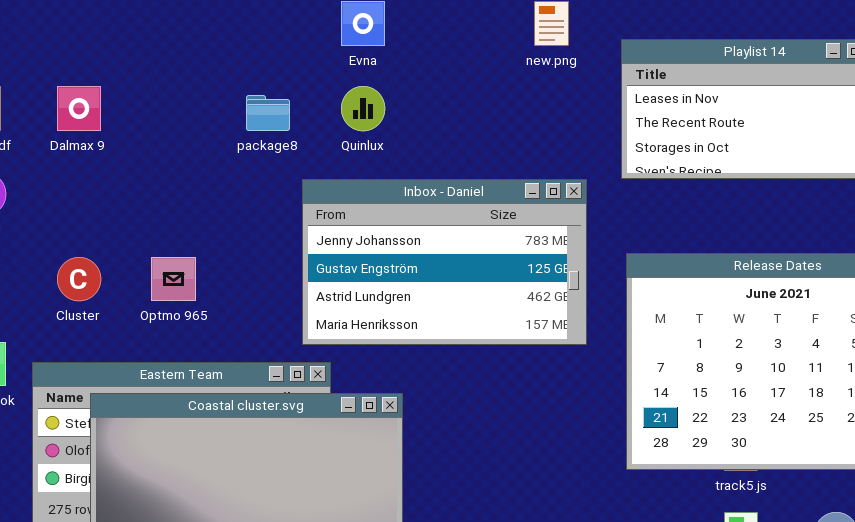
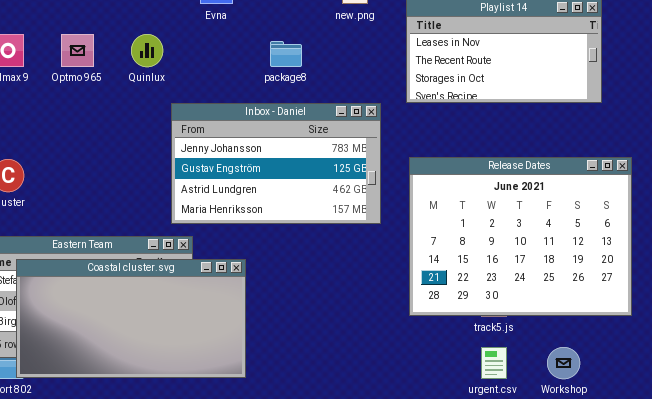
Quinlux: [341,86,385,131] -> [131,34,163,67], moved
package8: [246,95,290,131] -> [270,41,302,67], moved
Optmo 965: [151,257,196,301] -> [61,34,94,67], moved

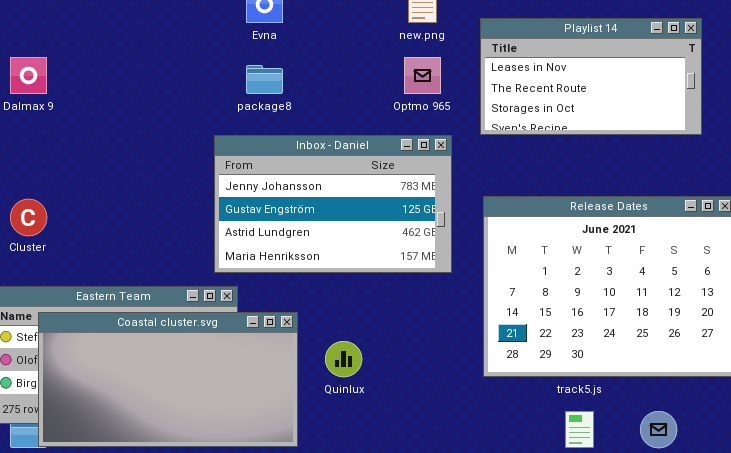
Optmo 965: [61,34,94,67] -> [404,57,441,94], moved
Quinlux: [131,34,163,67] -> [325,341,362,377], moved
package8: [270,41,302,67] -> [246,65,283,94], moved

